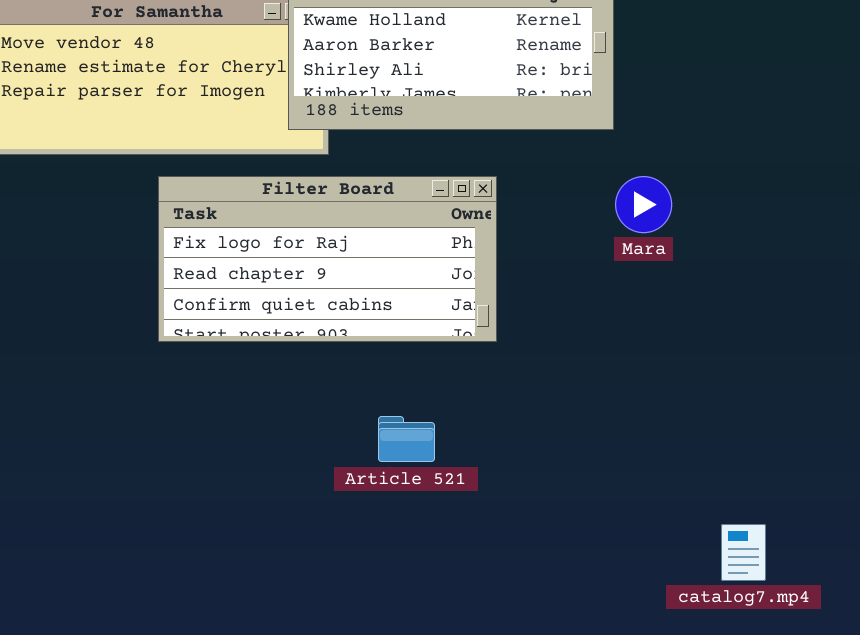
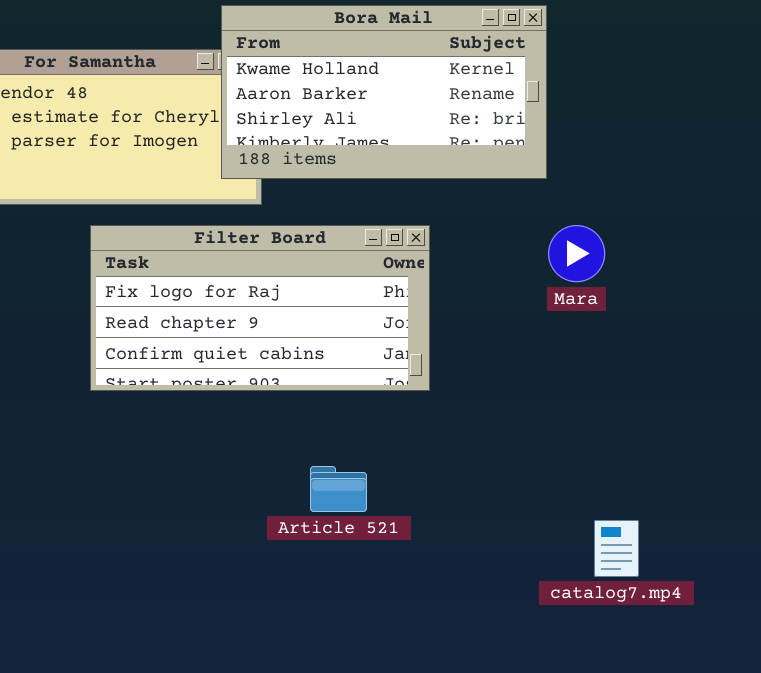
catalog7.mp4: [721,524,766,581] -> [594,520,639,577], moved

